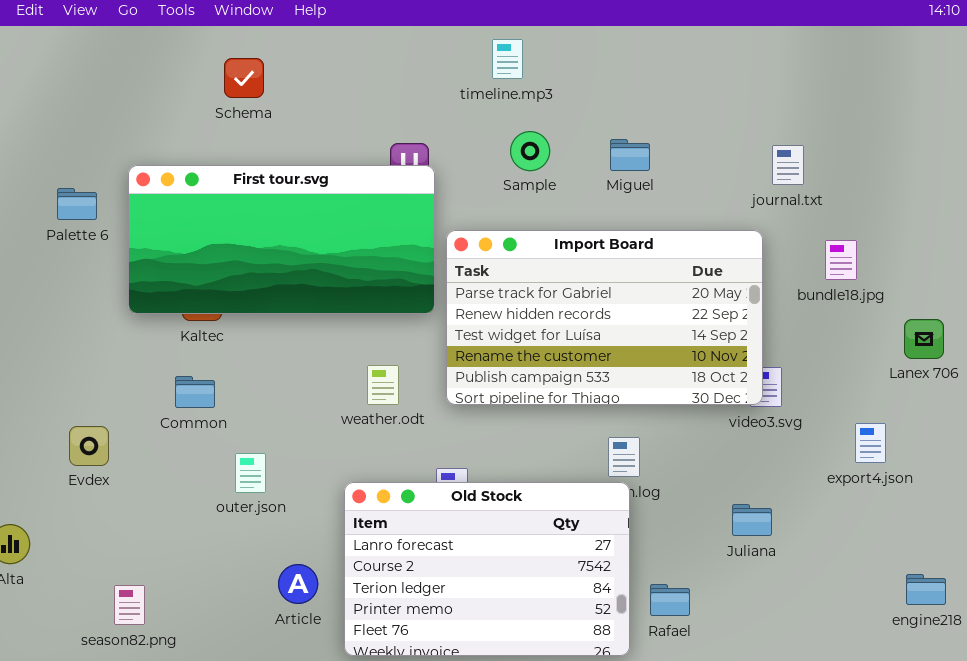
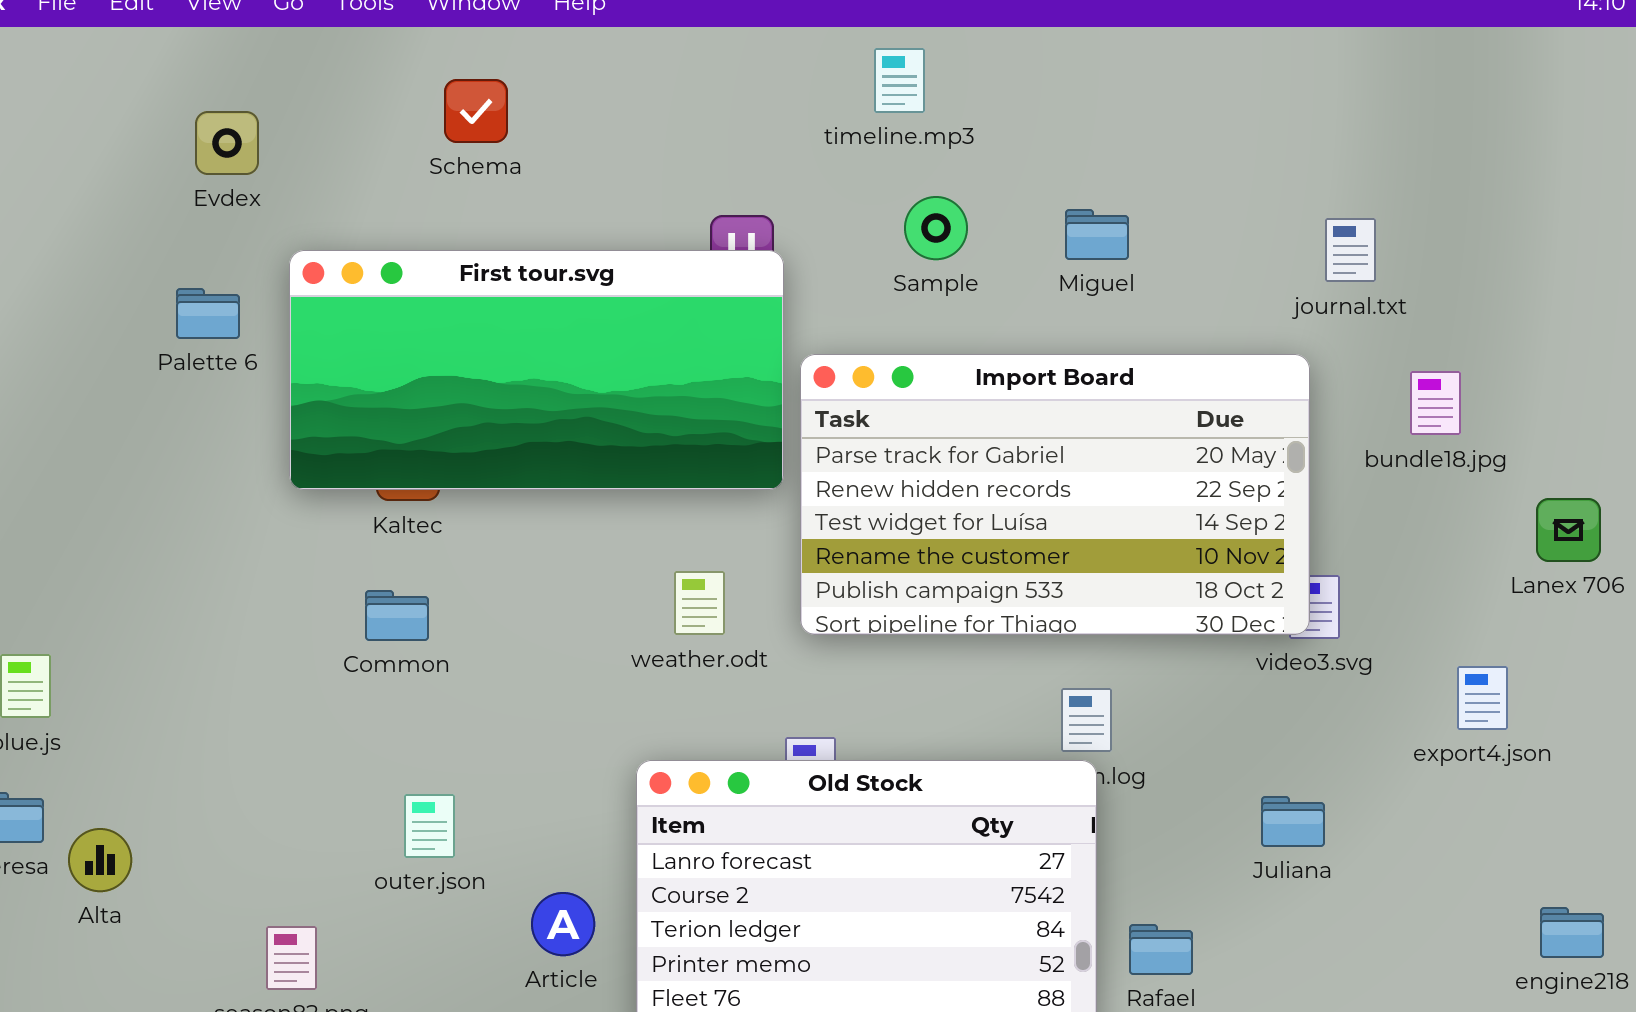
Evdex: [69,426,109,466] -> [195,111,259,175], moved
outer.json: [235,453,266,493] -> [404,794,455,858], moved

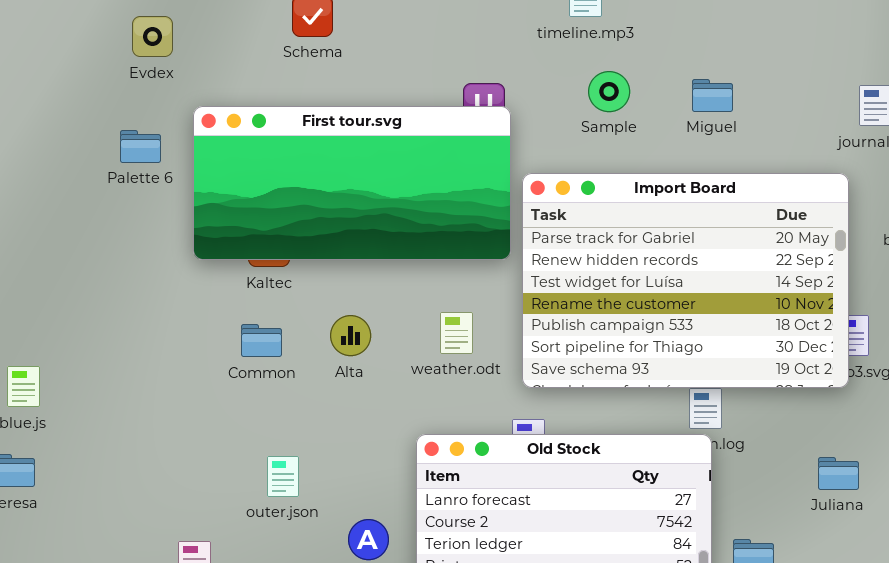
Import Board: [800,354,1310,635] -> [522,173,849,388], resized
Alta: [68,828,132,892] -> [330,315,371,356], moved

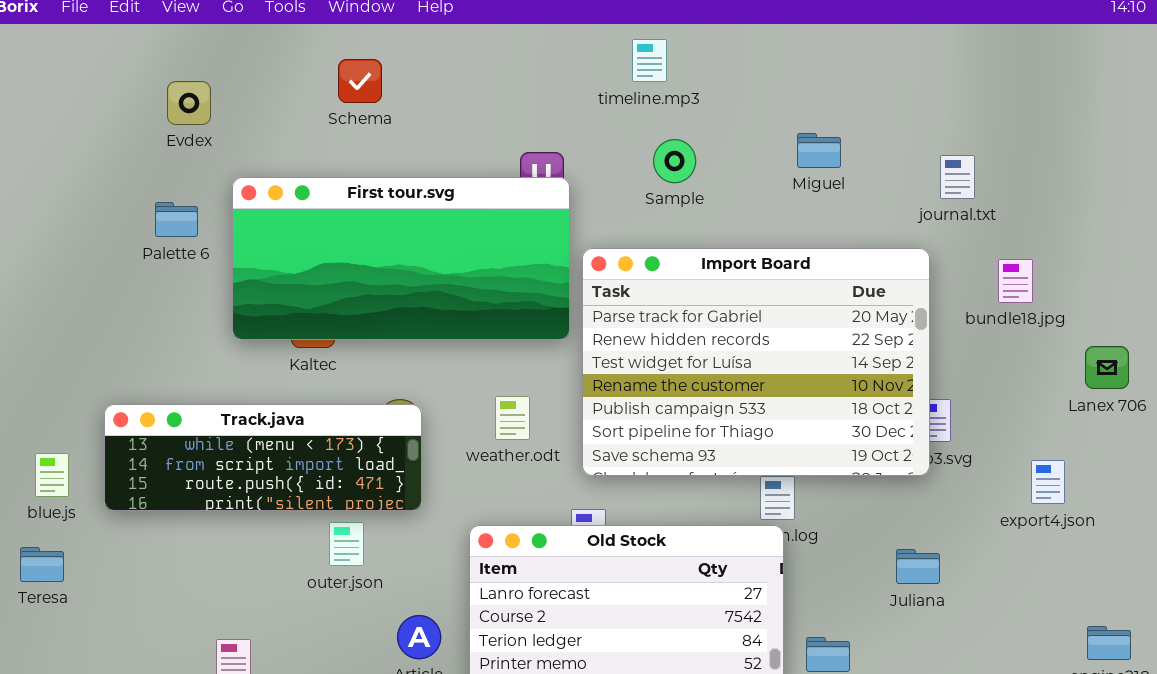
Miguel: [692,79,733,112] -> [797,133,841,168], moved
Track.java: none -> [104,404,422,511], opened
outer.json: [267,456,299,497] -> [329,522,364,566], moved

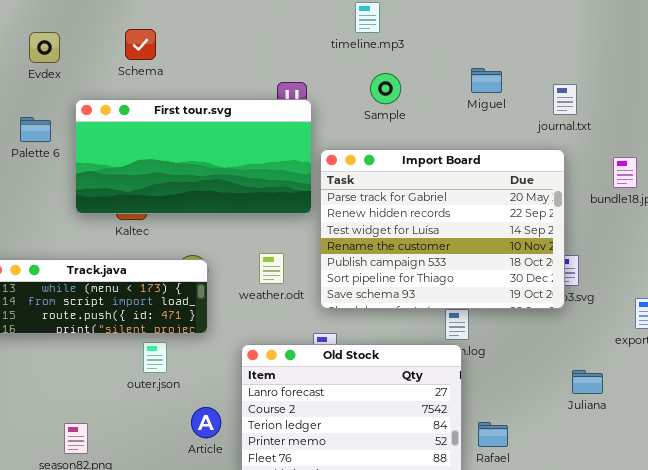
Schema: [338,59,382,103] -> [125,29,156,60], moved
journal.txt: [940,155,975,199] -> [553,84,577,115], moved
Juliana: [896,549,940,584] -> [572,370,603,394], moved

